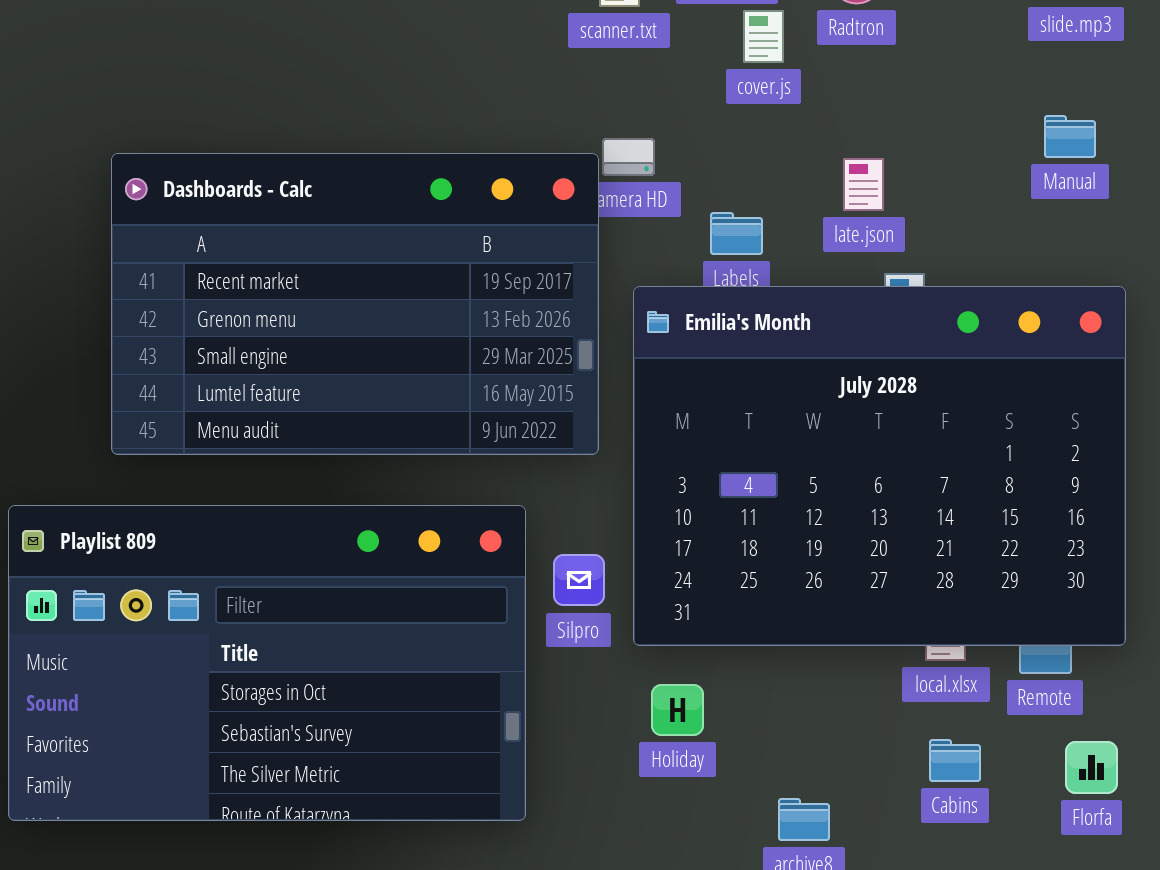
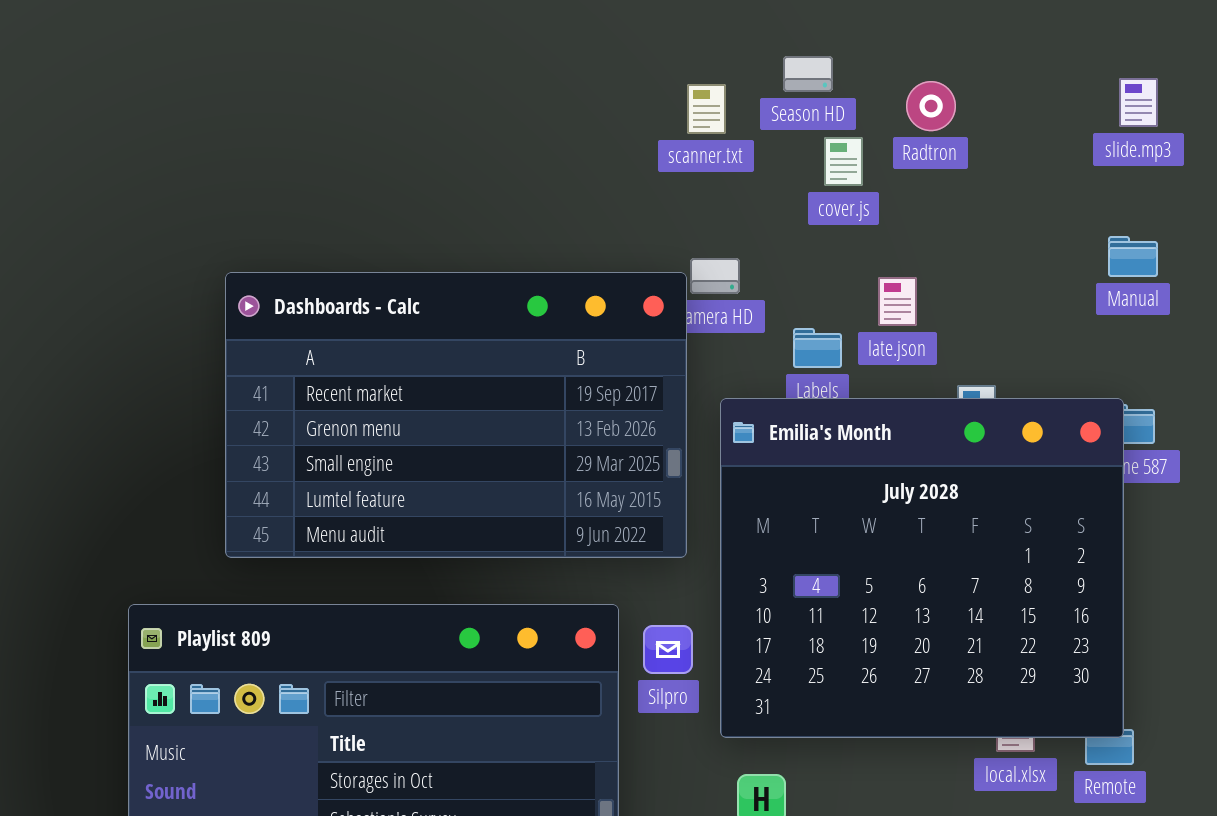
late.json: [843,158,884,211] -> [878,277,917,326], moved
Emilia's Month: [633,286,1126,646] -> [720,398,1124,738], resized
Silpro: [553,554,605,606] -> [643,625,693,674], moved

